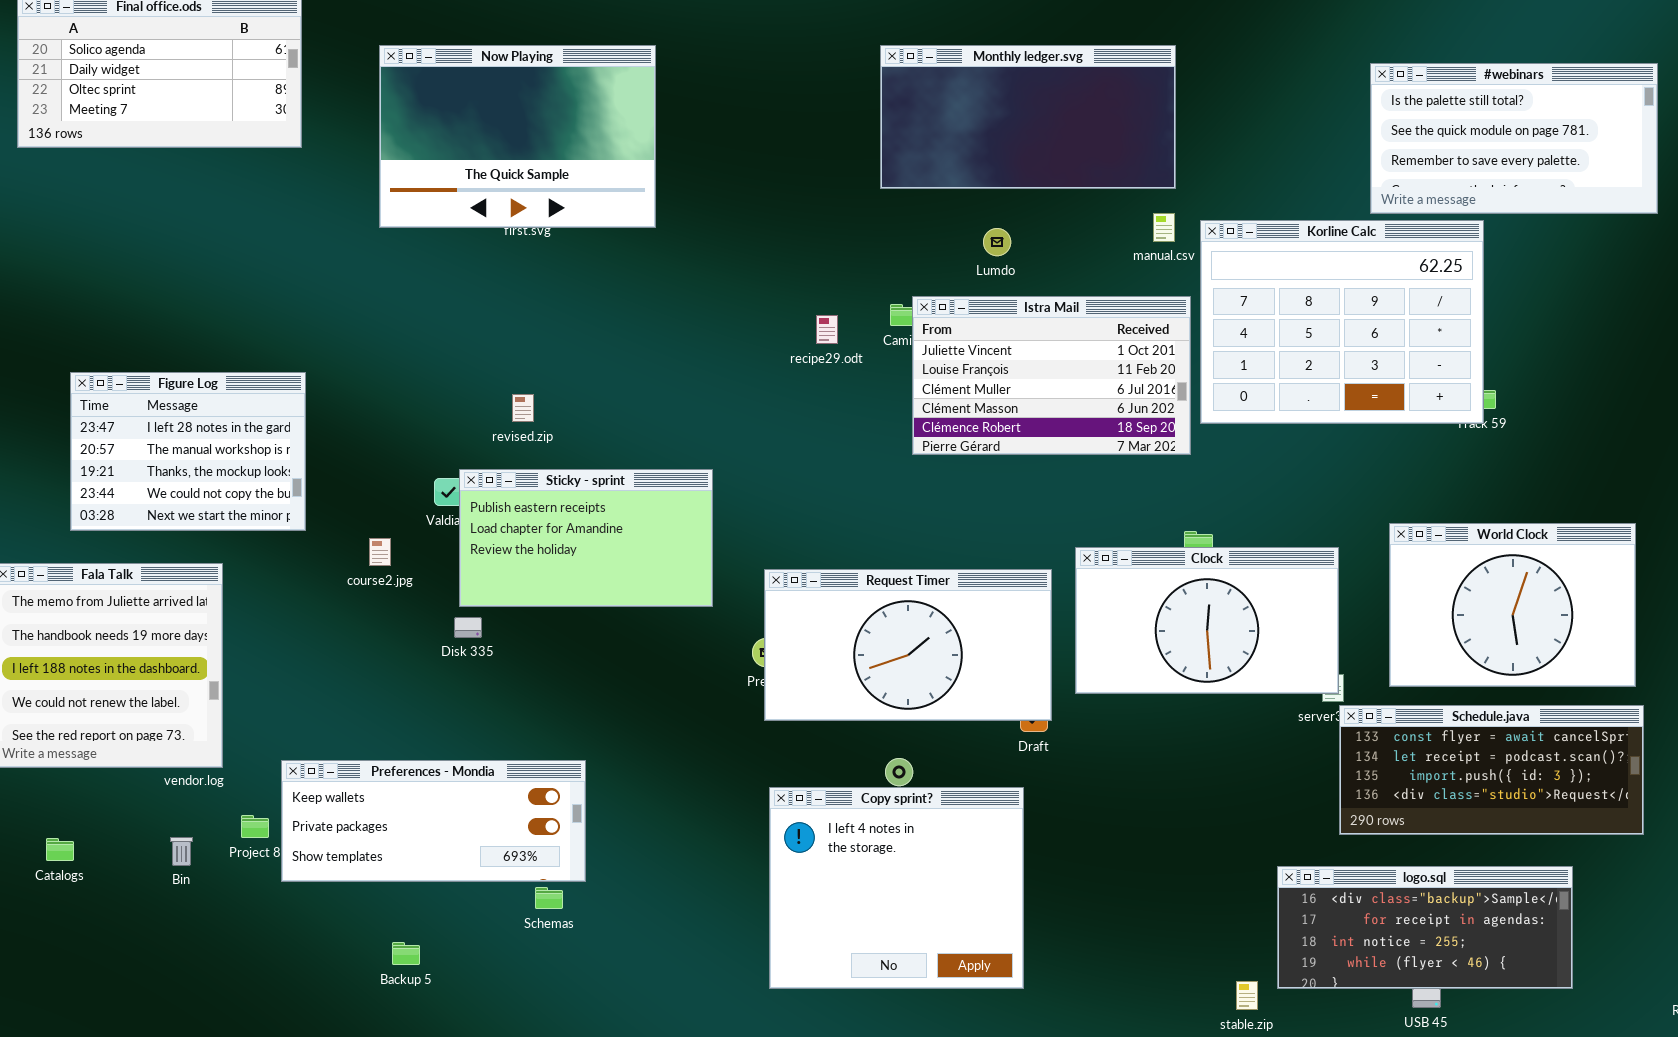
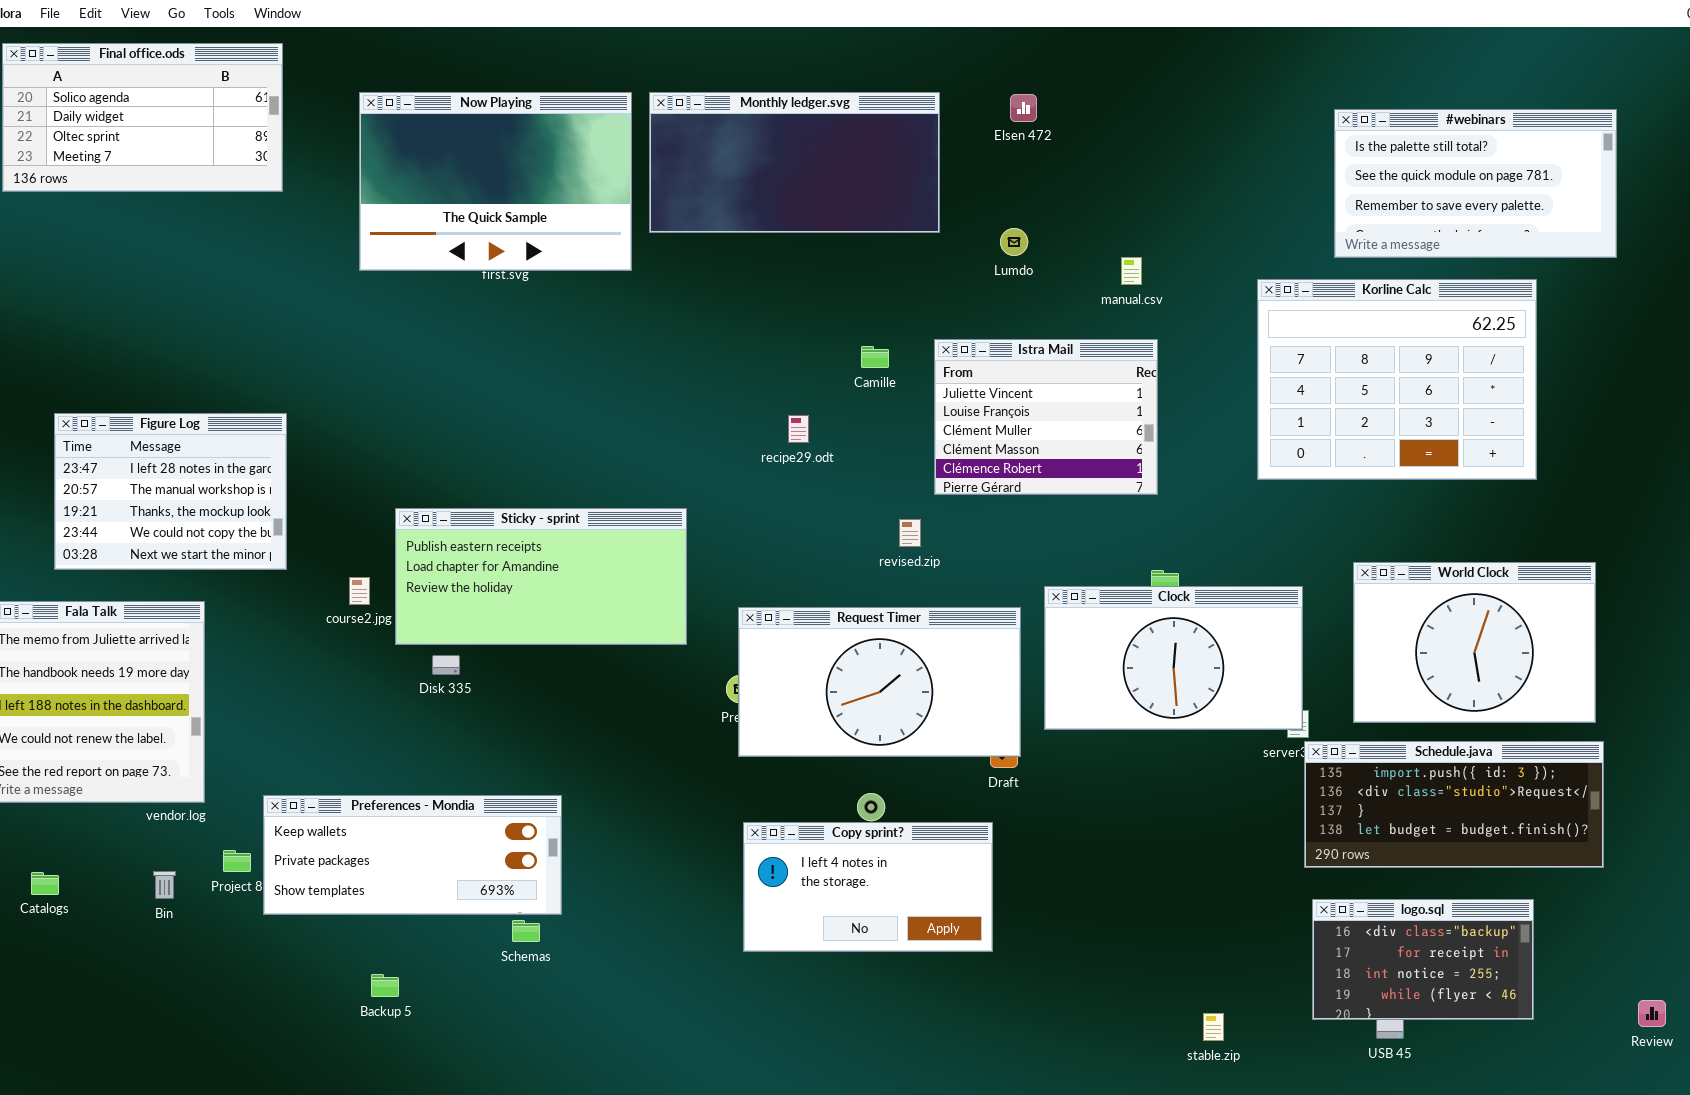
Monthly ledger.svg: [880,45,1176,189] -> [649,92,940,233], moved
Korline Calc: [1200,220,1484,424] -> [1257,279,1537,480], moved
Lumdo: [983,228,1011,256] -> [1000,228,1028,256], moved
Istra Mail: [912,296,1191,455] -> [934,339,1158,495], resized
recipe29.odt: [816,315,838,344] -> [788,415,809,443], moved
revised.zip: [512,394,534,422] -> [899,519,921,547], moved
Sticky - sprint: [459,469,713,607] -> [395,508,687,645], resized
Schedule.java: [1339,705,1644,835] -> [1304,741,1604,868], scrolled down 2 rows
Copy sprint?: [769,787,1024,989] -> [743,822,993,952], resized
logo.sql: [1277,866,1573,989] -> [1312,899,1534,1020], resized

